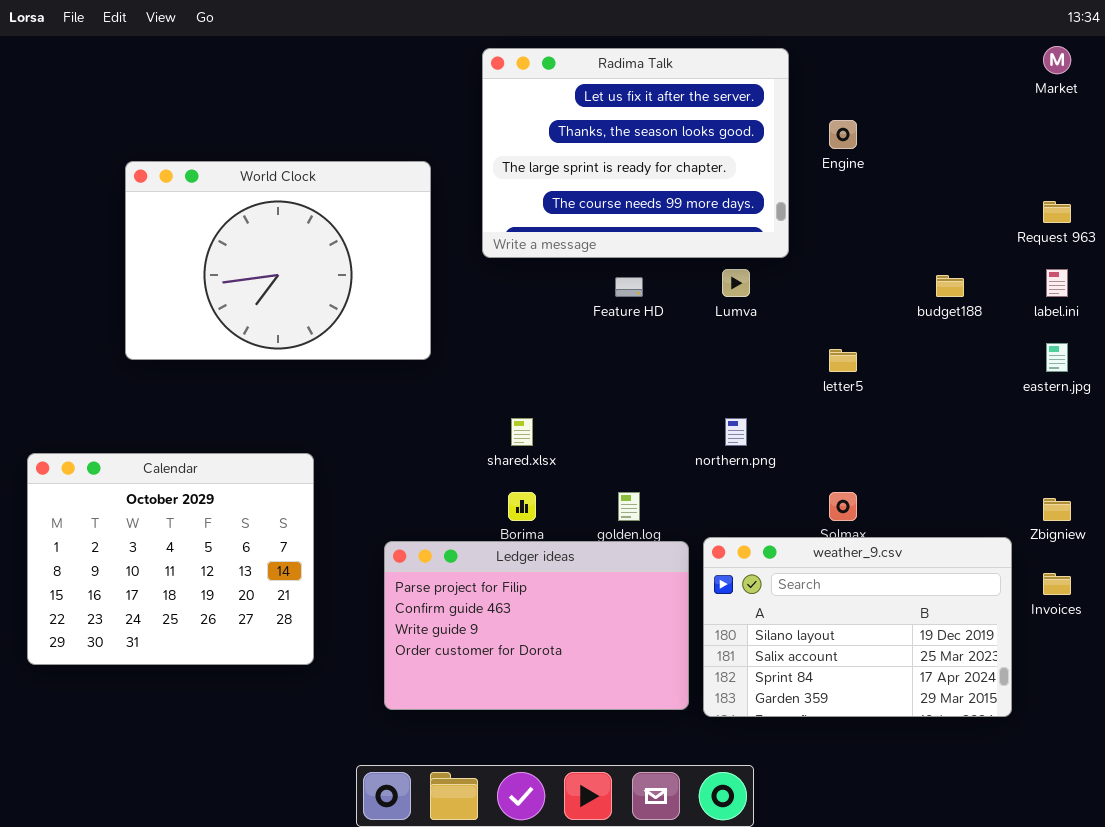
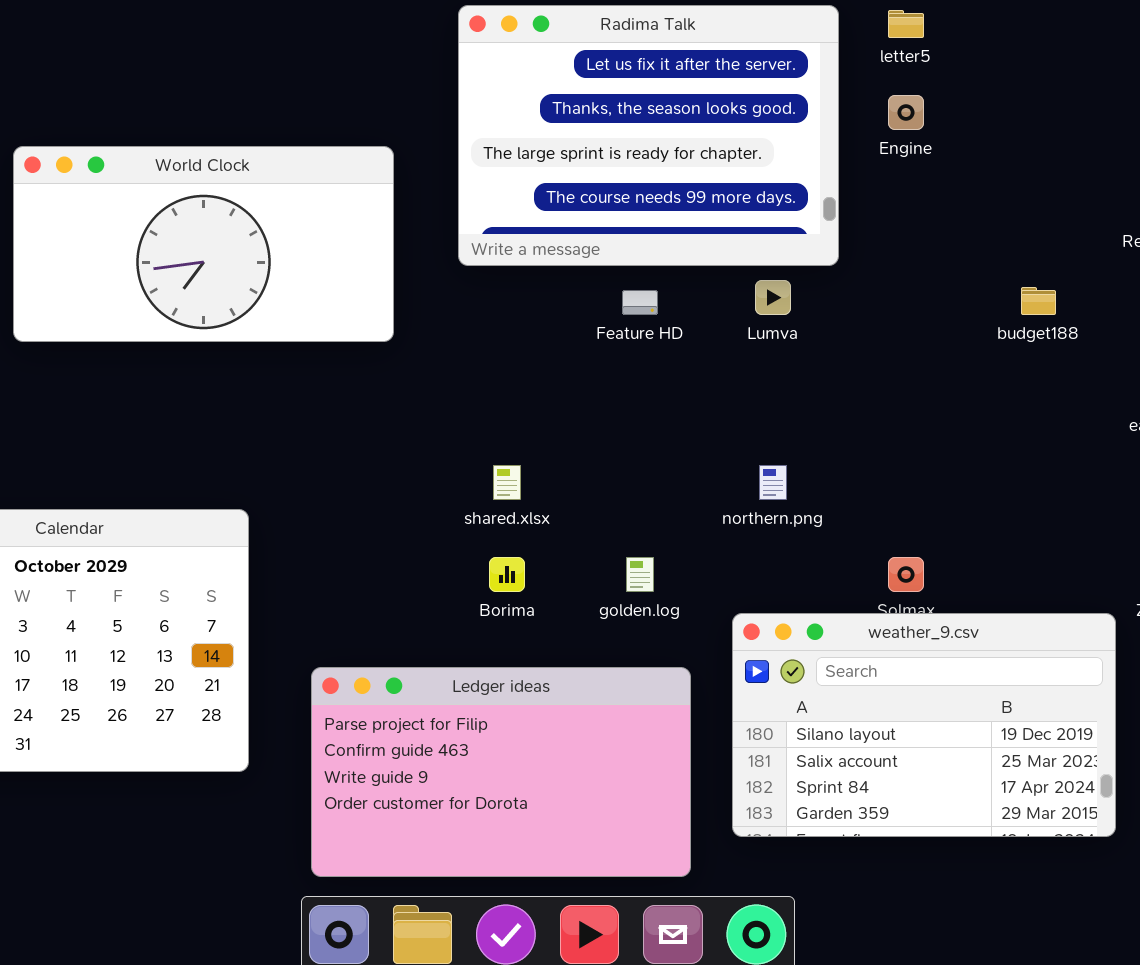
World Clock: [125,161,431,360] -> [13,146,394,342], resized
letter5: [829,349,857,372] -> [888,10,924,38], moved
Ledger ideas: [384,541,689,710] -> [311,667,691,877], moved

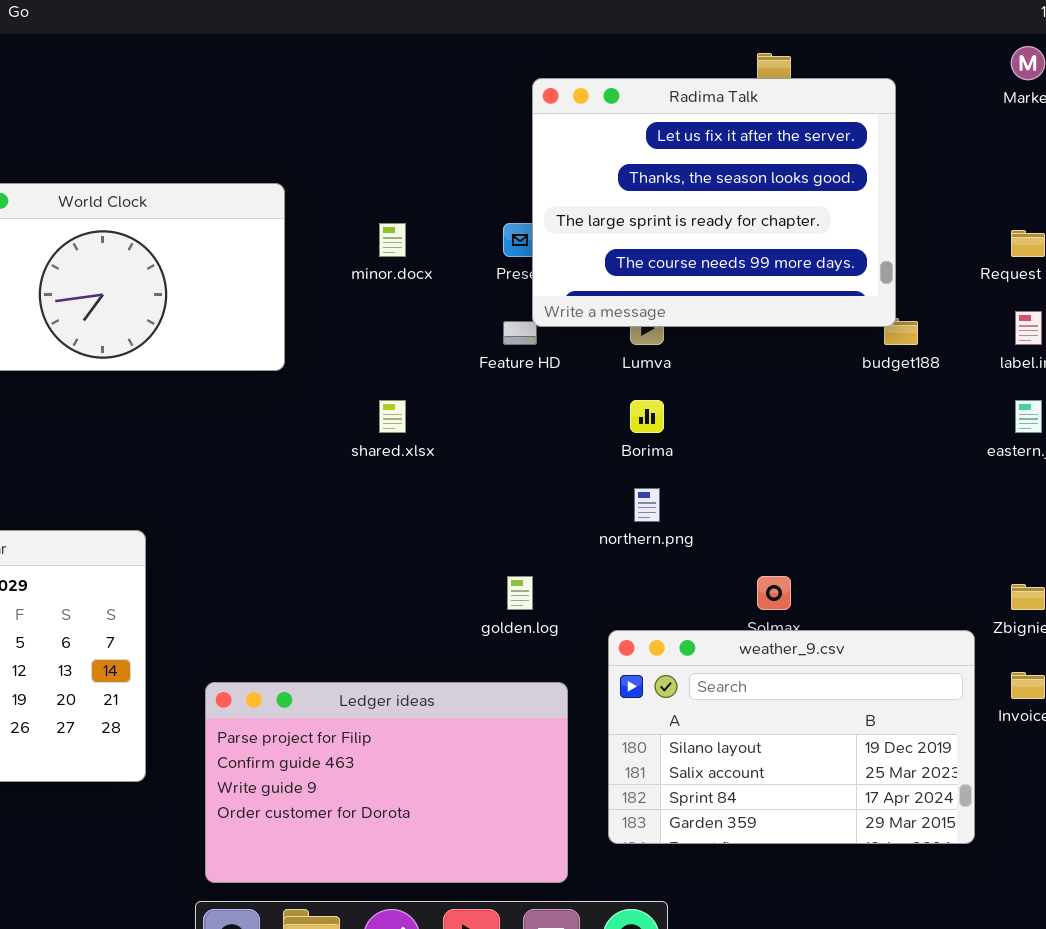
Radima Talk: [458,5,839,266] -> [532,78,896,327], moved
shared.xlsx: [493,465,521,500] -> [379,400,406,433], moved
Borima: [489,557,525,592] -> [630,400,664,433], moved

